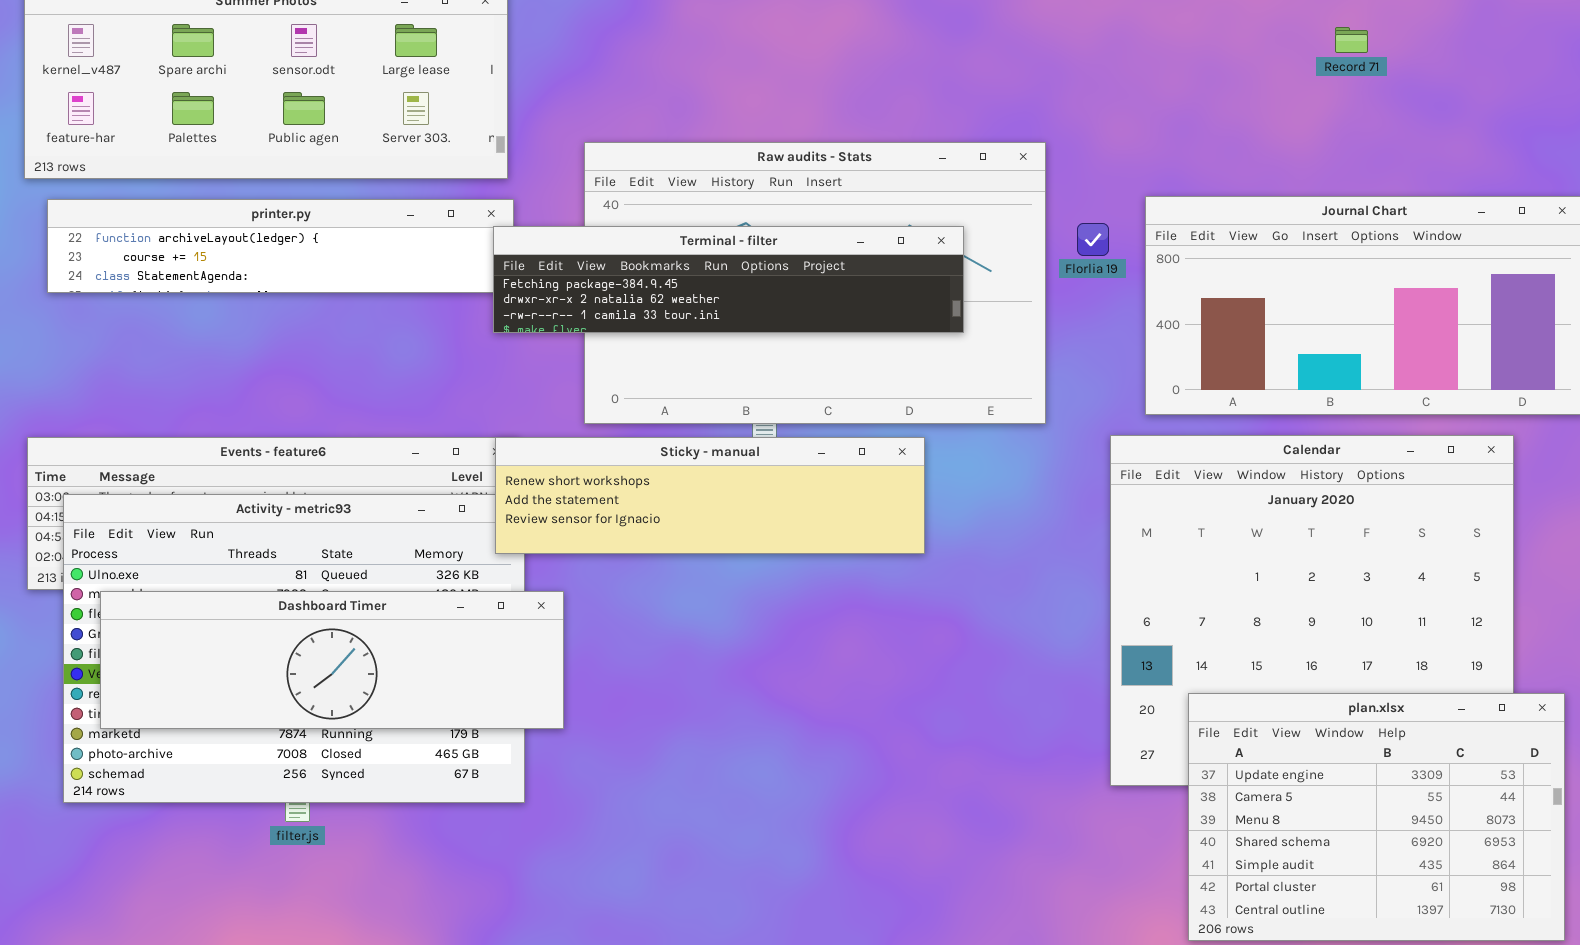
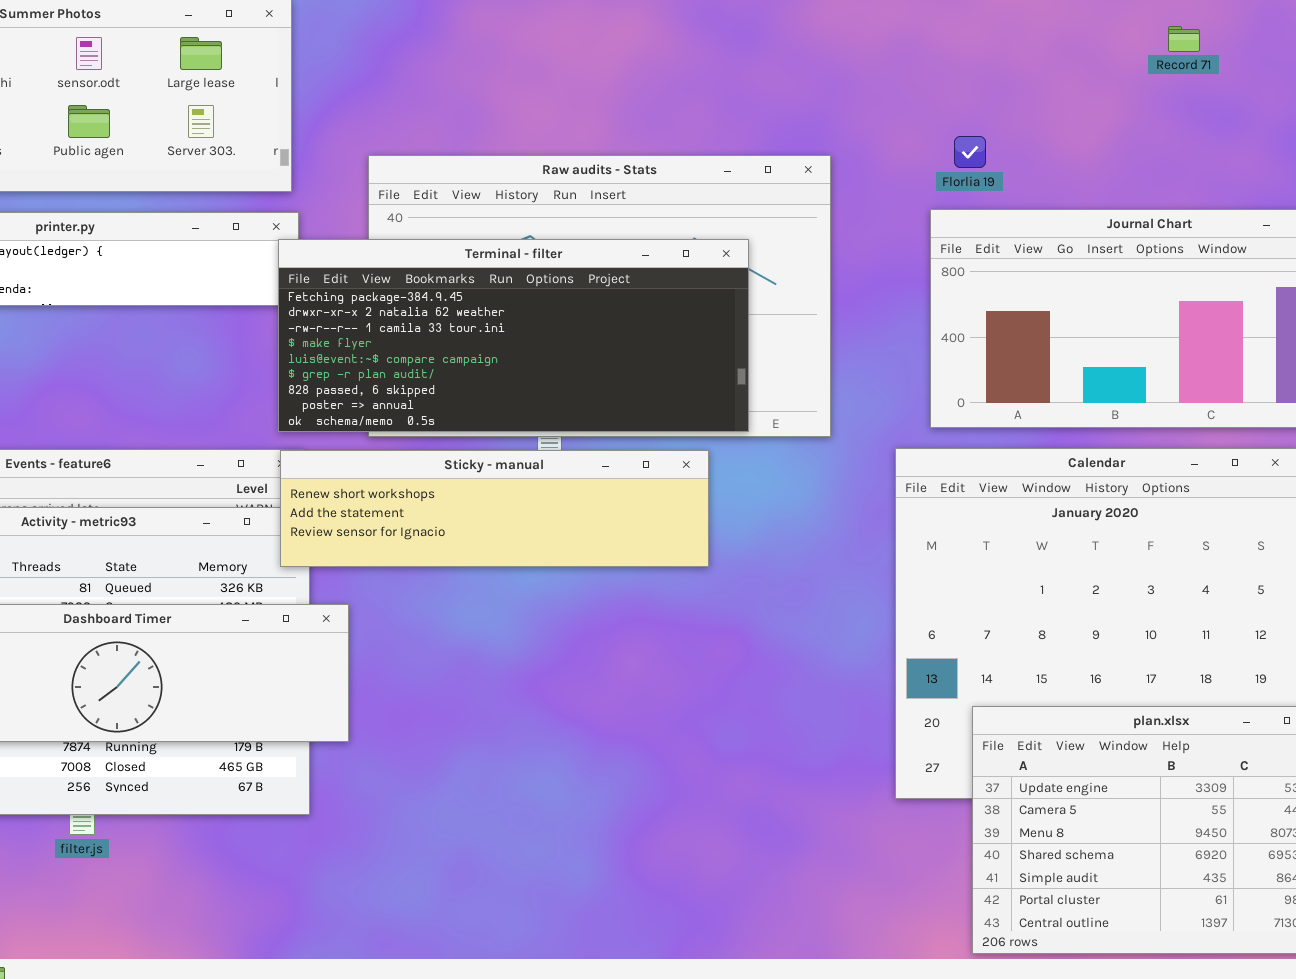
Record 71: [1335,27,1368,53] -> [1168,26,1200,52], moved
Florlia 19: [1077,223,1109,256] -> [954,136,986,168], moved
Terminal - filter: [493,226,964,333] -> [278,239,749,432], resized

